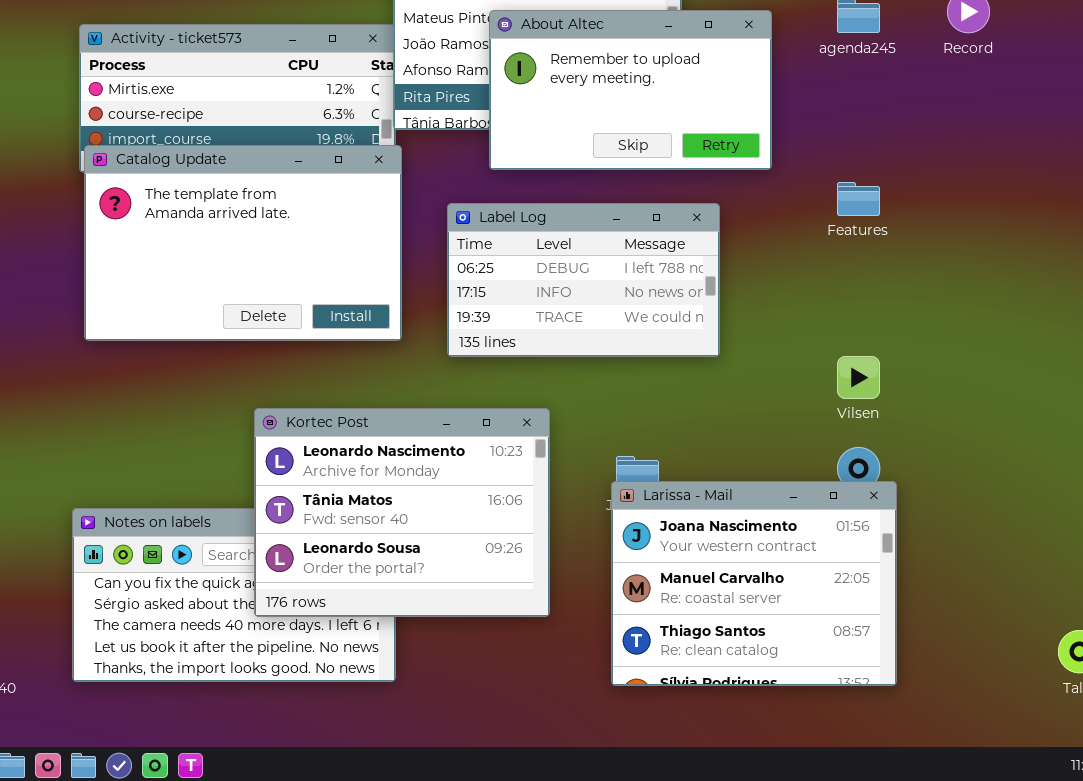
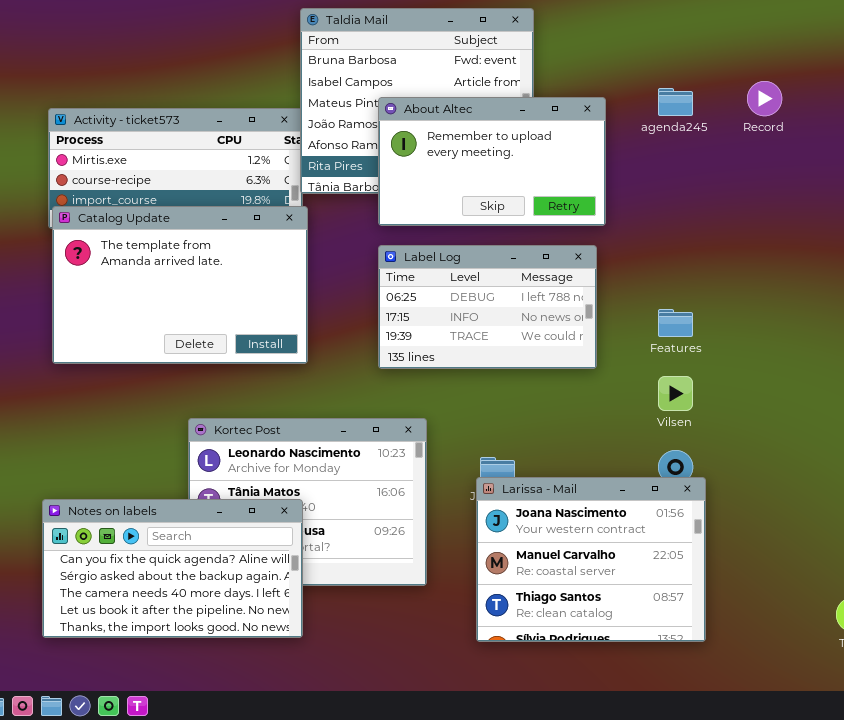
Features: [837,182,880,216] -> [658,309,693,337], moved
Label Log: [447,203,720,357] -> [378,245,597,369], moved
Notes on labels: [72,508,396,682] -> [42,499,303,638], raised

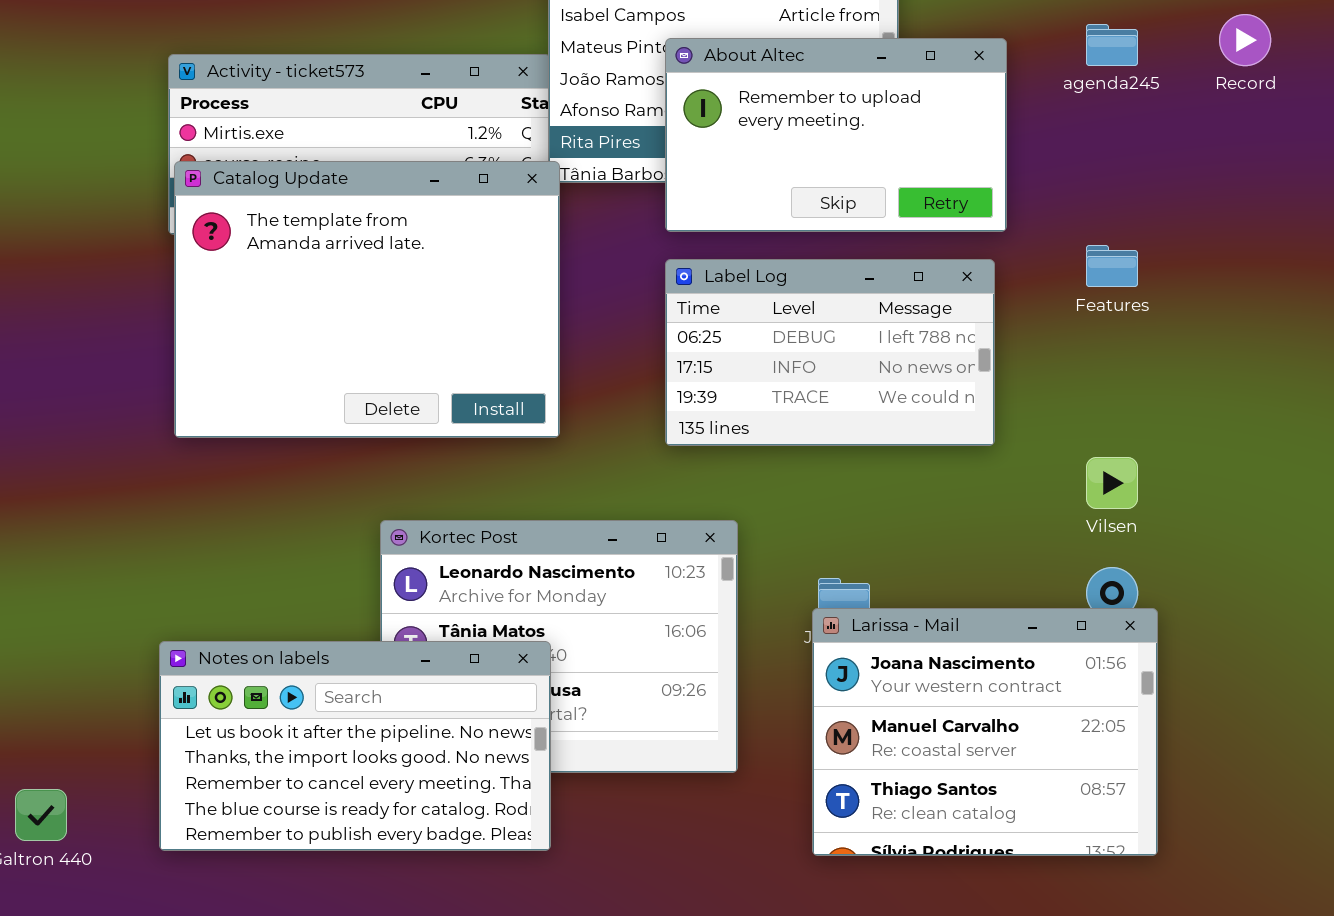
Catalog Update: [52,206,308,364] -> [174,161,560,438], resized
Features: [658,309,693,337] -> [1086,245,1138,287], moved
Notes on labels: [42,499,303,638] -> [159,641,551,851], scrolled down 3 rows

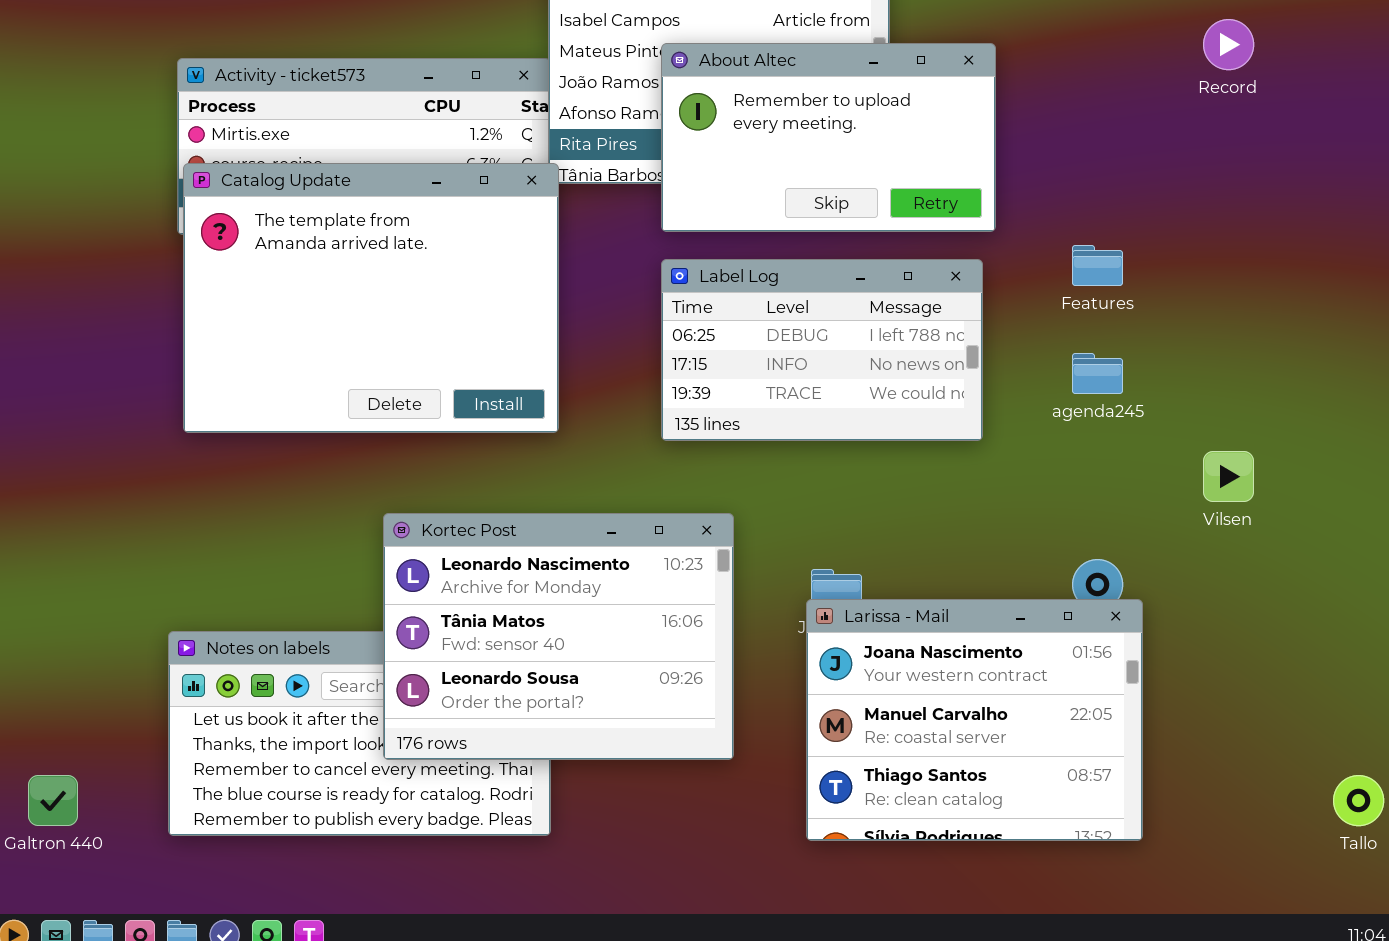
agenda245: [1086,24,1138,66] -> [1072,353,1123,394], moved
Vilsen: [1086,457,1138,509] -> [1203,451,1254,502], moved
Kortec Post: [380,520,738,773] -> [383,513,734,760], raised

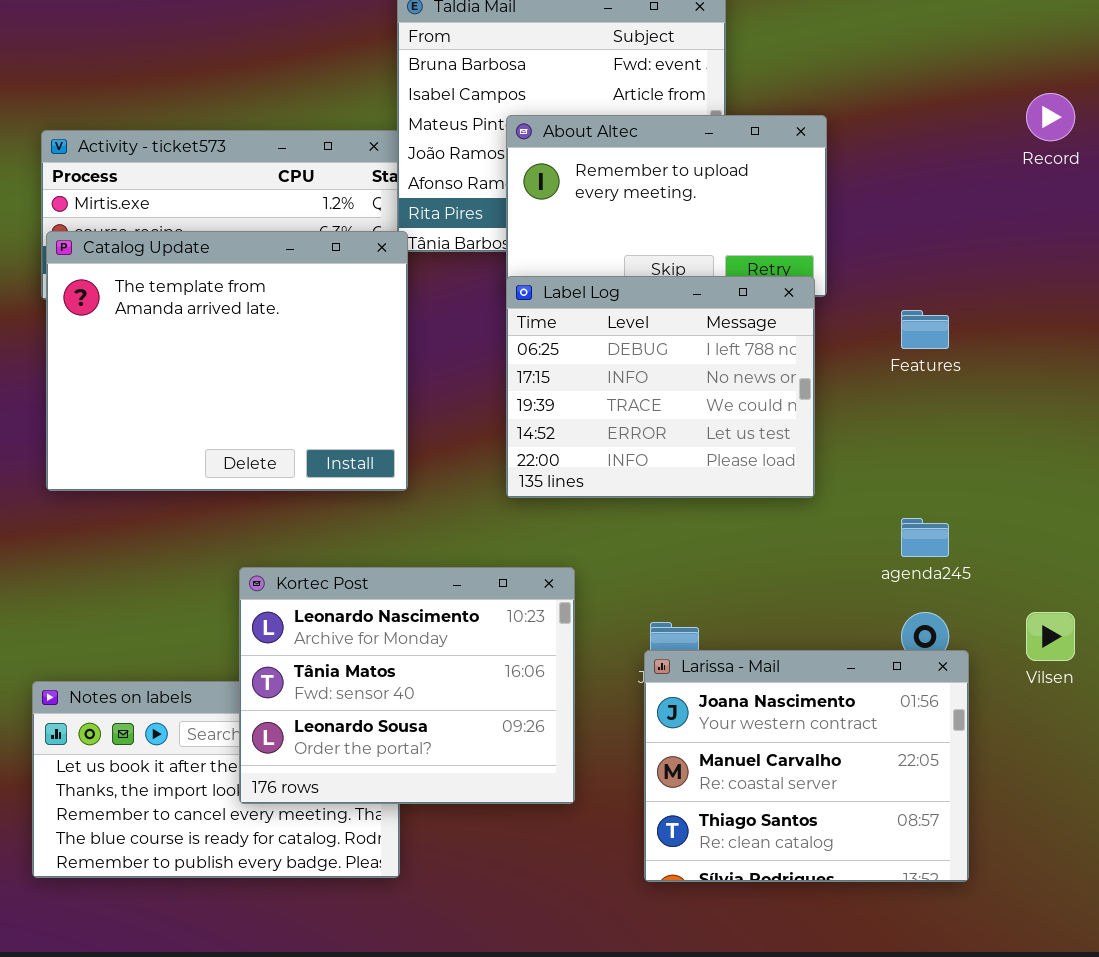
Label Log: [661,259,983,441] -> [506,276,815,498], resized
agenda245: [1072,353,1123,394] -> [901,518,949,557], moved
Vilsen: [1203,451,1254,502] -> [1026,612,1075,661], moved

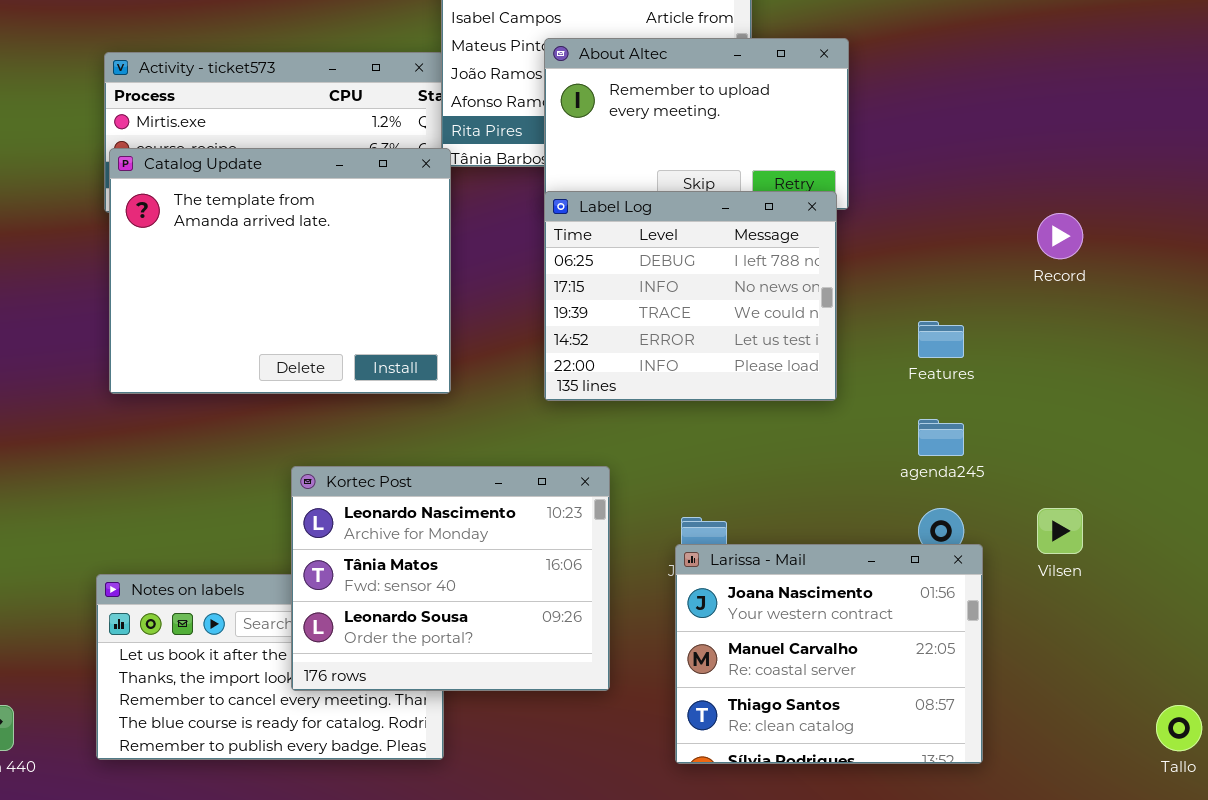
Record: [1026,93,1075,141] -> [1037,213,1083,259], moved
Features: [901,310,949,349] -> [918,321,964,358], moved

